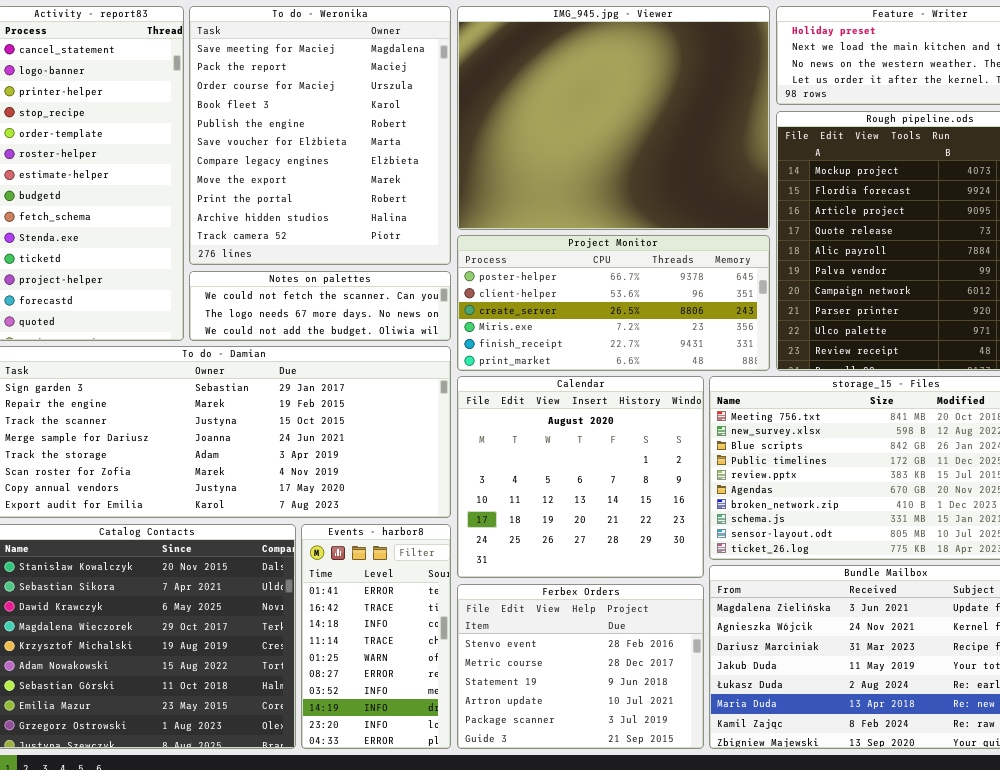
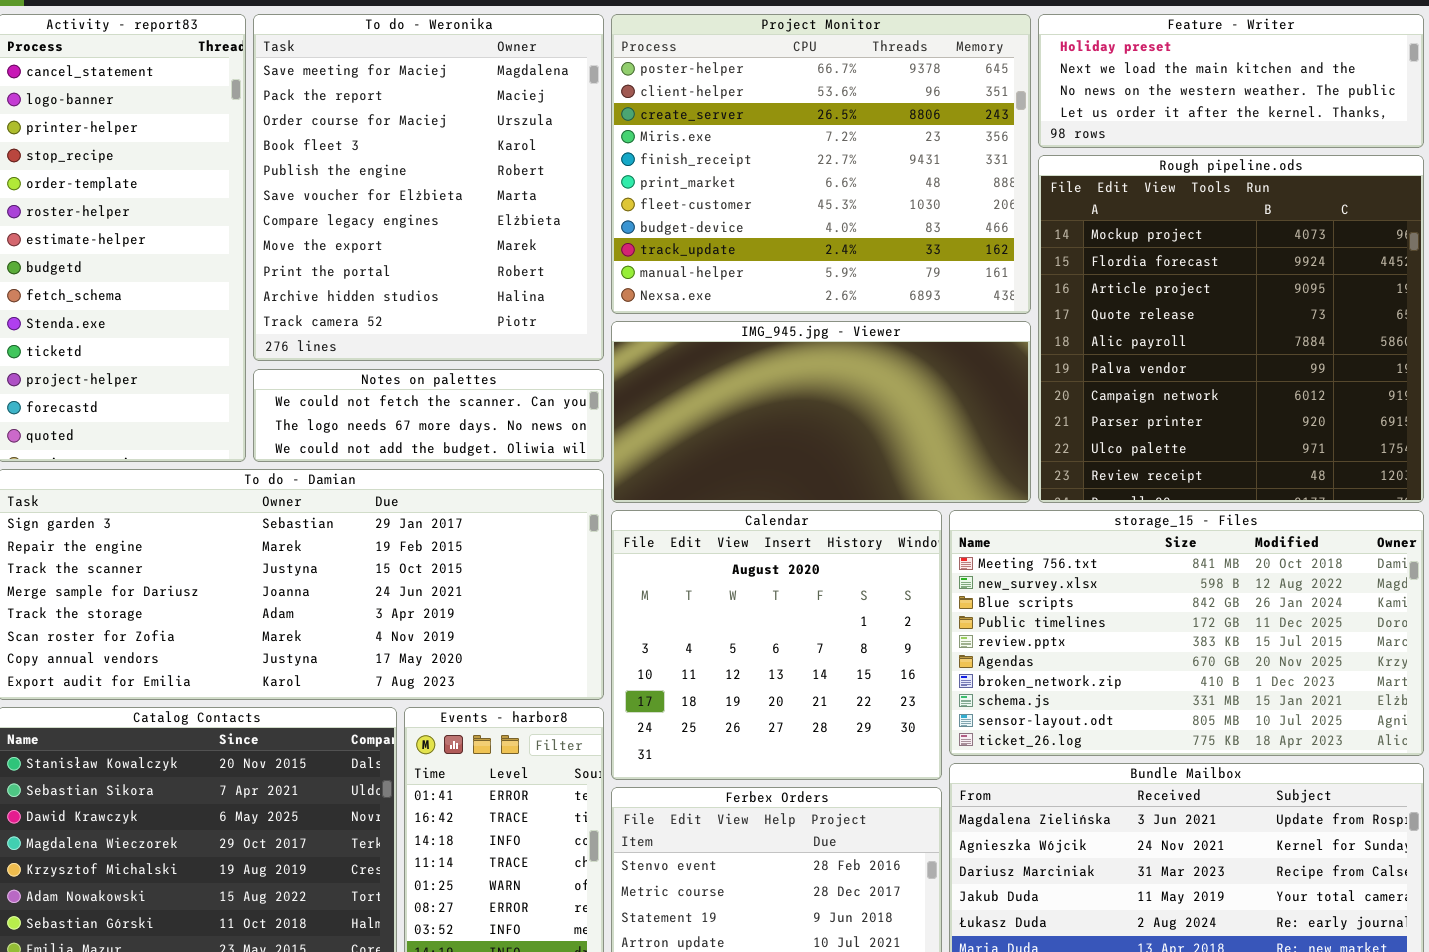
IMG_945.jpg - Viewer: [457,6,770,230] -> [611,321,1031,503], moved, resized
Project Monitor: [457,235,770,371] -> [611,14,1031,314], moved, resized

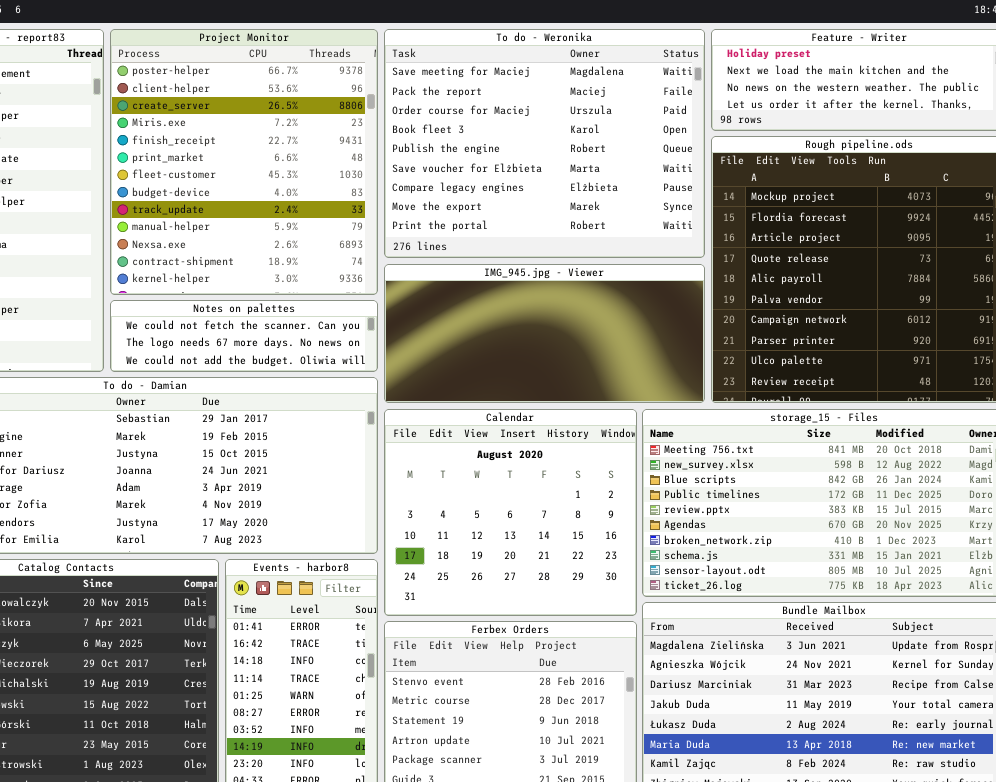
To do - Weronika: [253,14,604,361] -> [384,29,705,258], moved, resized
Project Monitor: [611,14,1031,314] -> [110,29,378,295], moved, resized

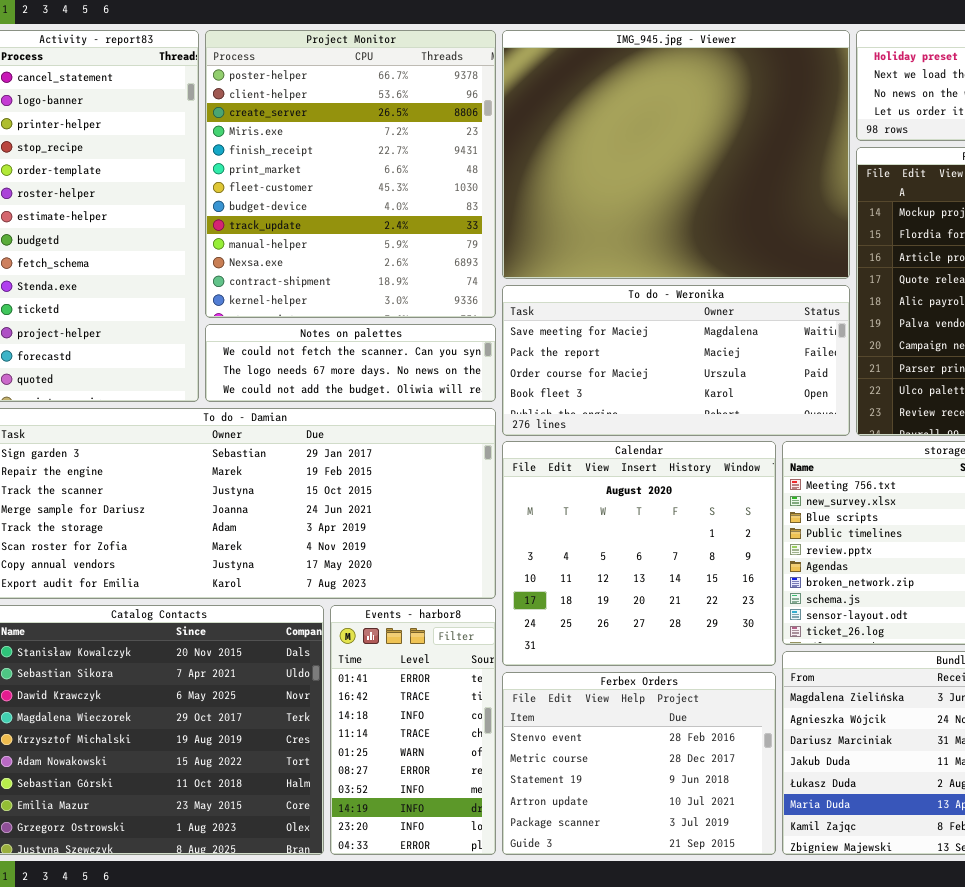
To do - Weronika: [384,29,705,258] -> [502,285,850,436], moved, resized
IMG_945.jpg - Viewer: [384,264,705,403] -> [502,30,850,279], moved, resized

